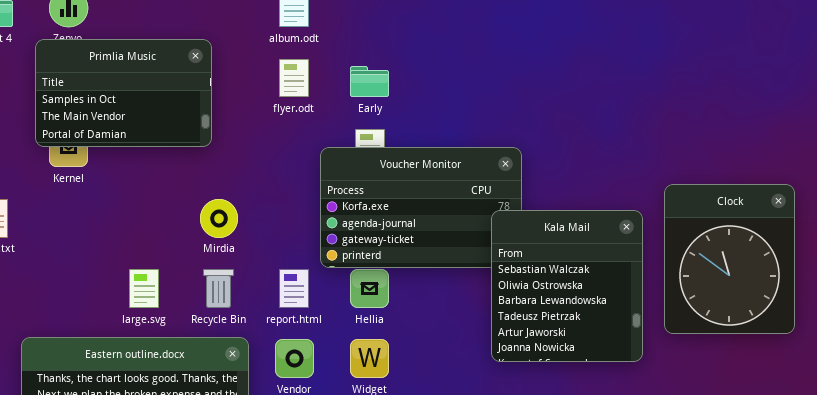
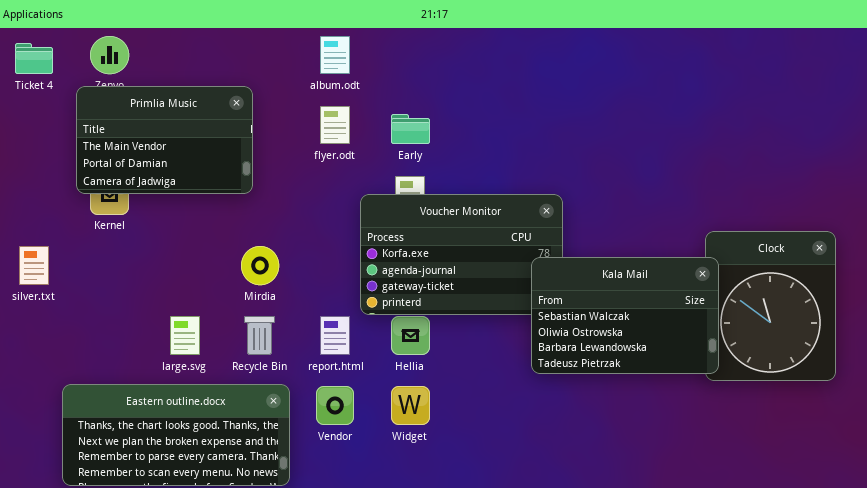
Primlia Music: [35,39,212,147] -> [76,86,253,194], scrolled down 1 row
Kala Mail: [491,210,643,362] -> [531,257,719,374], resized

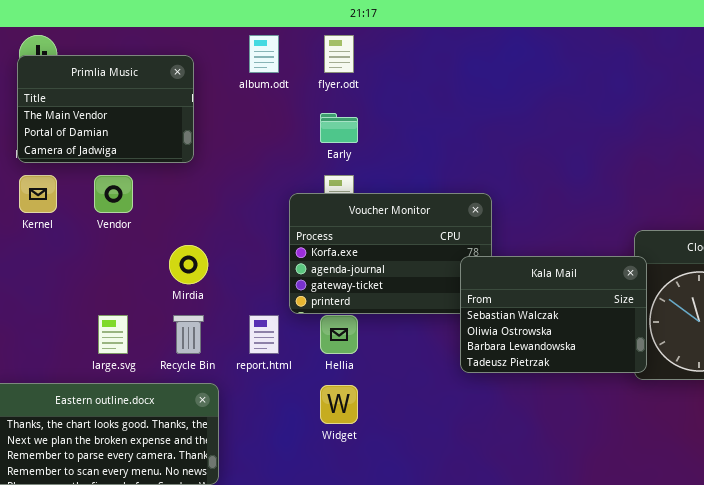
Primlia Music: [76,86,253,194] -> [17,55,194,163], moved
flyer.odt: [320,106,350,144] -> [324,35,354,73], moved
Vendor: [316,386,354,425] -> [94,175,133,213], moved

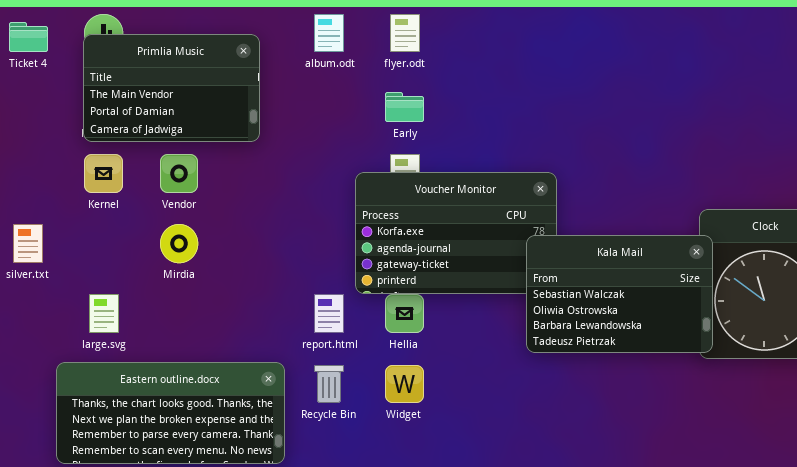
Mirdia: [169,245,208,284] -> [160,224,198,263], moved
large.svg: [98,315,128,354] -> [89,294,119,333], moved
Recycle Bin: [173,315,204,354] -> [314,365,344,403], moved

